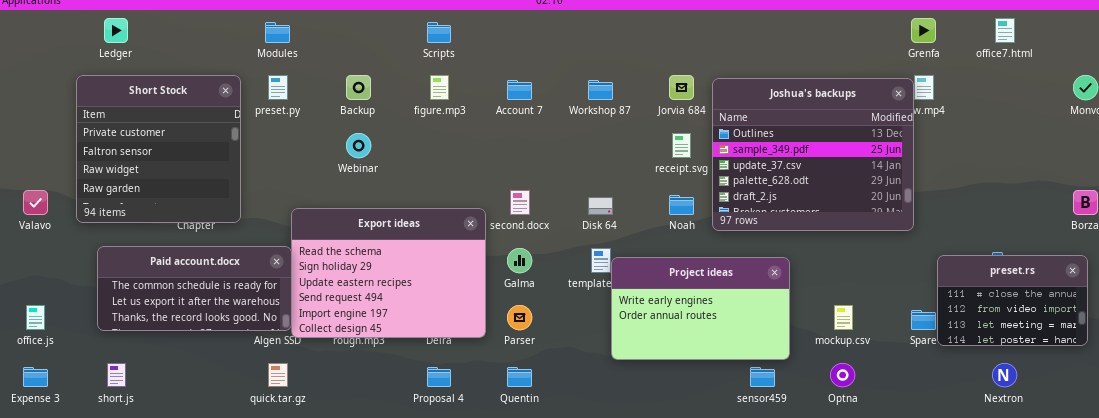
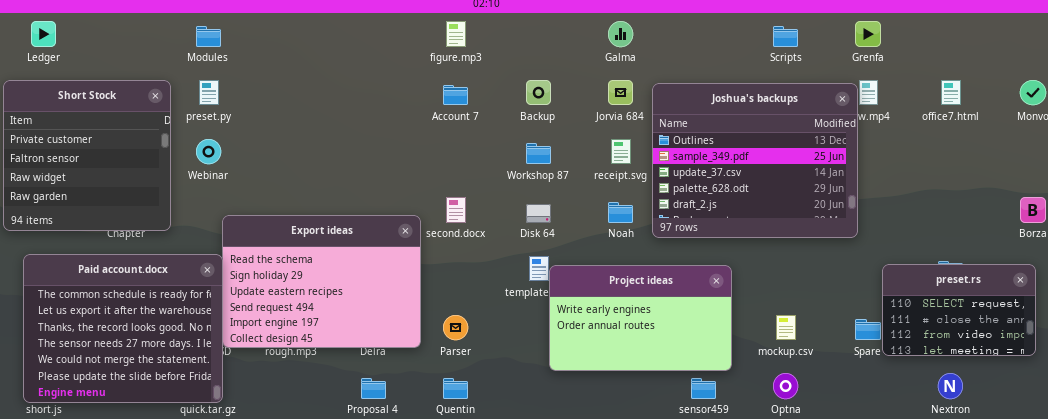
office7.html: [995,18,1015,43] -> [941,80,961,105], moved
Scripts: [427,22,451,43] -> [773,26,798,47], moved
Backup: [346,75,371,100] -> [526,80,551,105], moved
figure.mp3: [430,75,449,100] -> [446,21,466,47], moved
Workshop 87: [588,80,613,100] -> [526,143,551,164], moved
Webinar: [346,133,371,158] -> [196,139,221,164], moved
Paid account.docx: [97,246,292,331] -> [23,254,223,403], resized
Galma: [507,248,532,273] -> [608,21,633,47], moved
preset.rs: [937,255,1088,346] -> [882,264,1036,356], scrolled up 1 row

